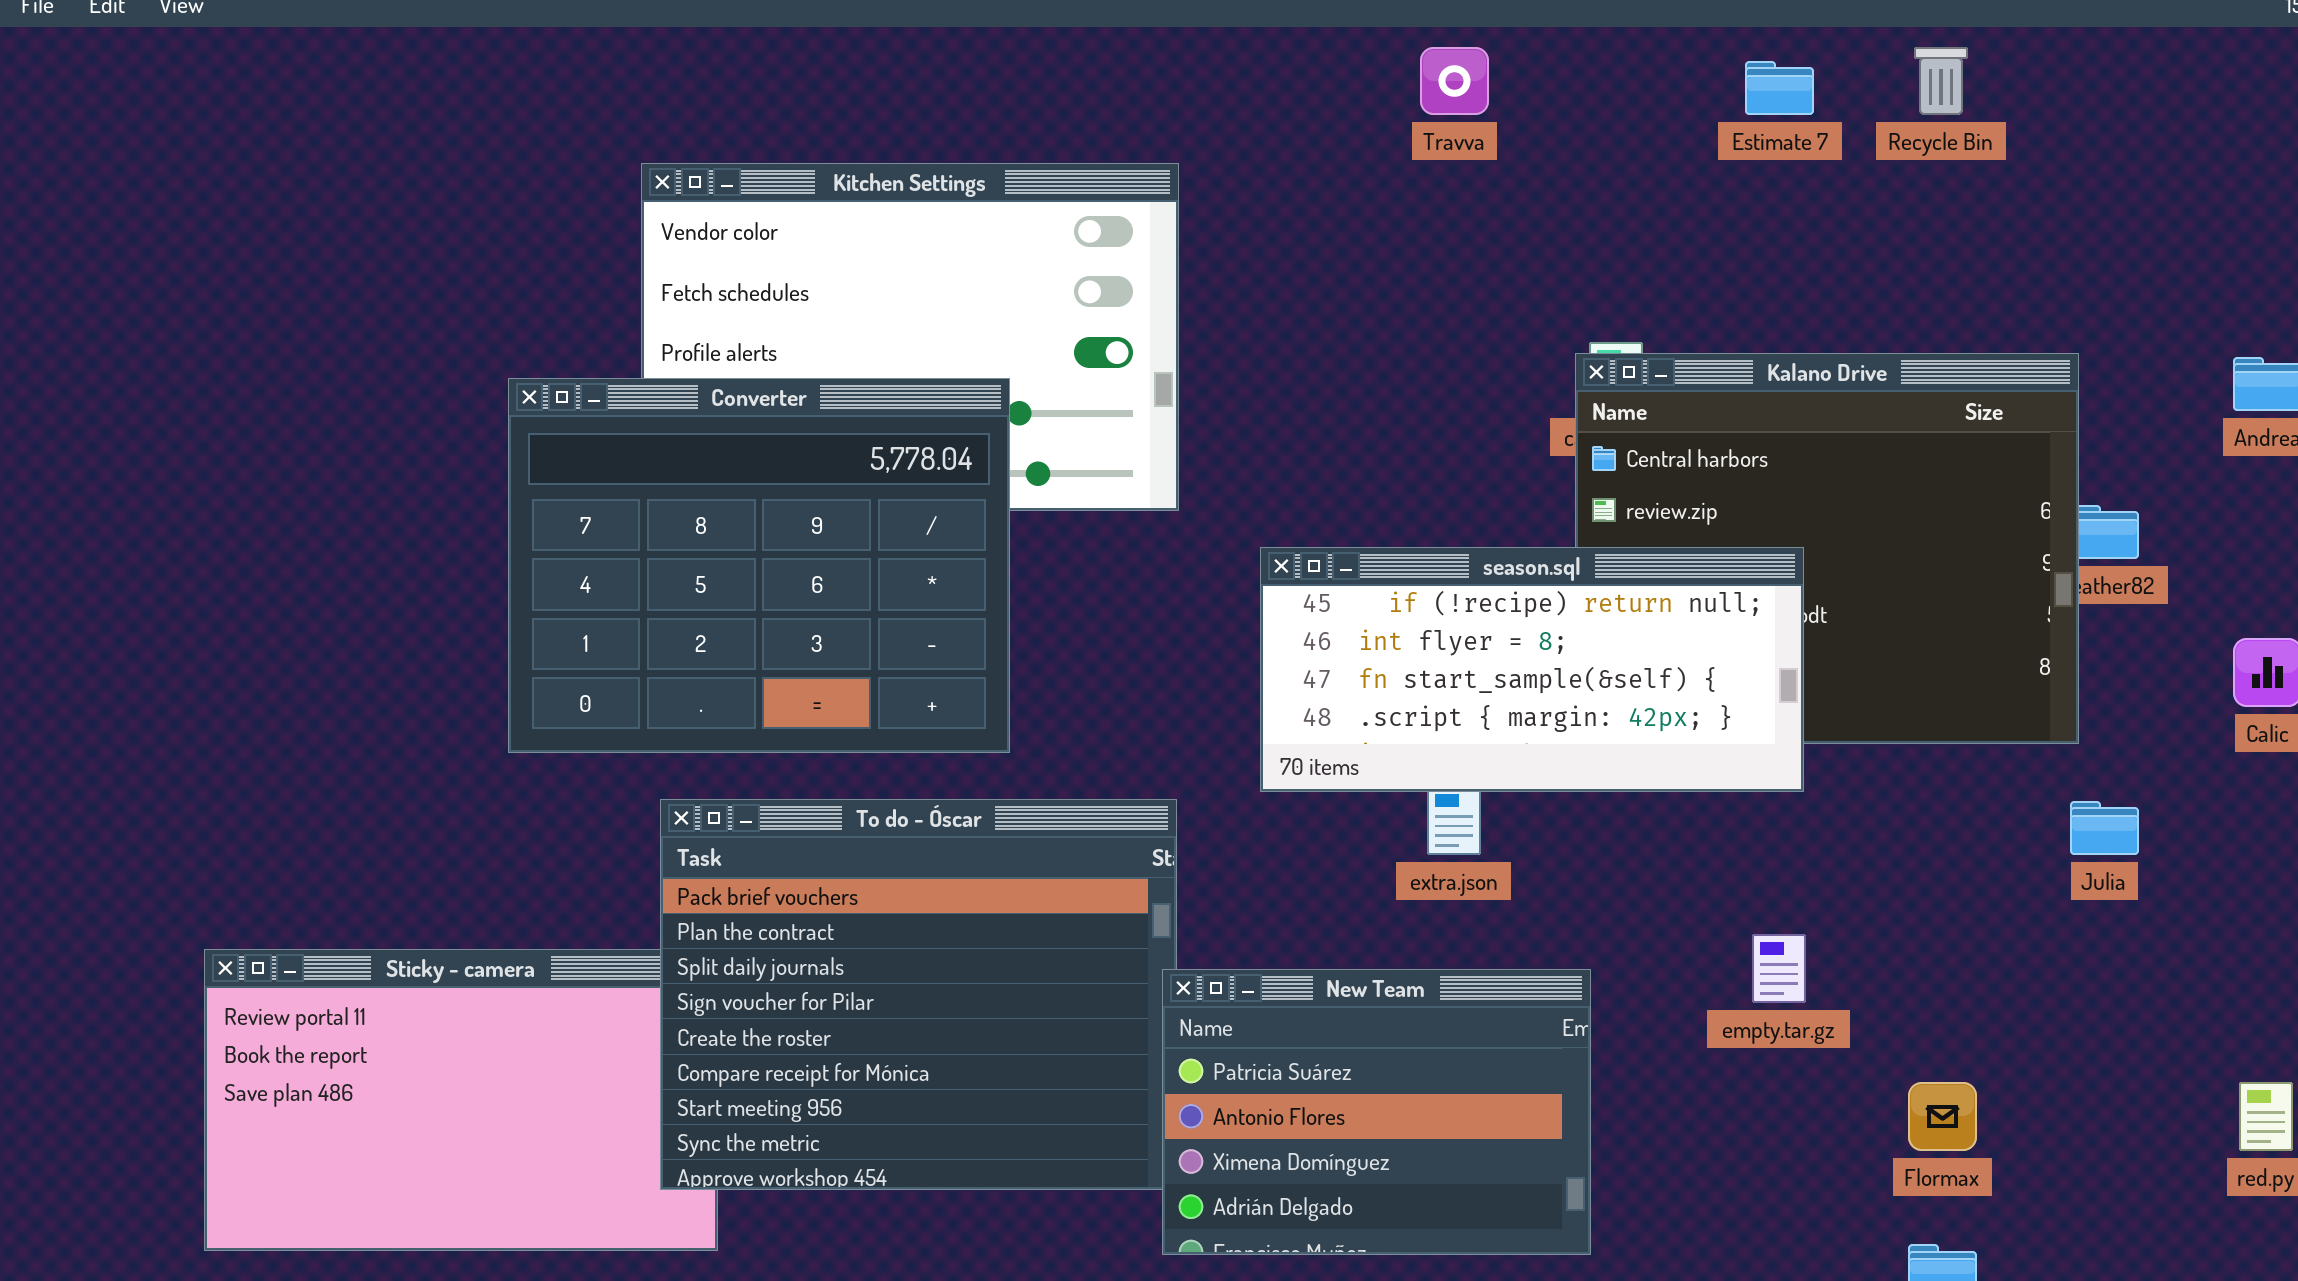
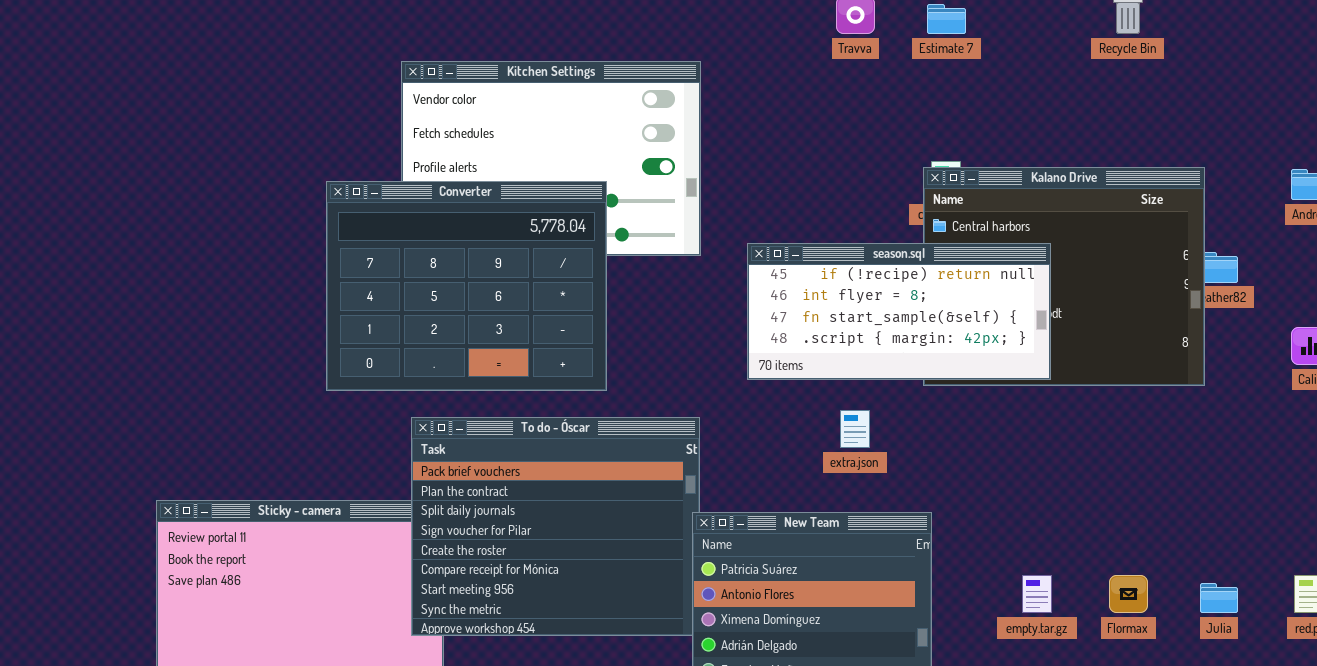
Estimate 7: [1745,61,1814,115] -> [927,4,966,34], moved
season.sql: [1260,547,1804,792] -> [747,243,1051,380], moved
Julia: [2070,801,2139,855] -> [1200,583,1238,613], moved
empty.tar.gz: [1752,934,1806,1003] -> [1022,575,1052,613], moved

